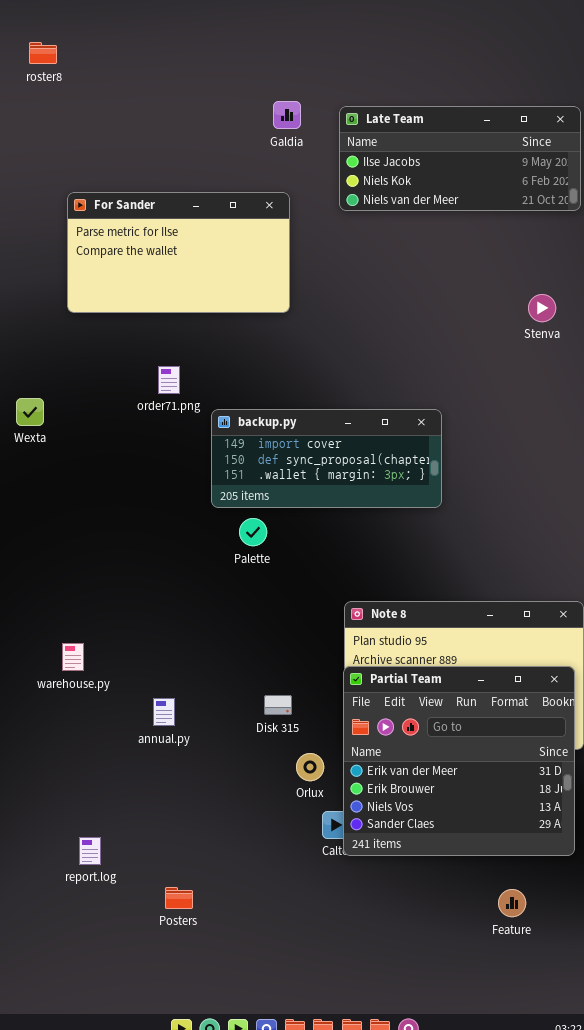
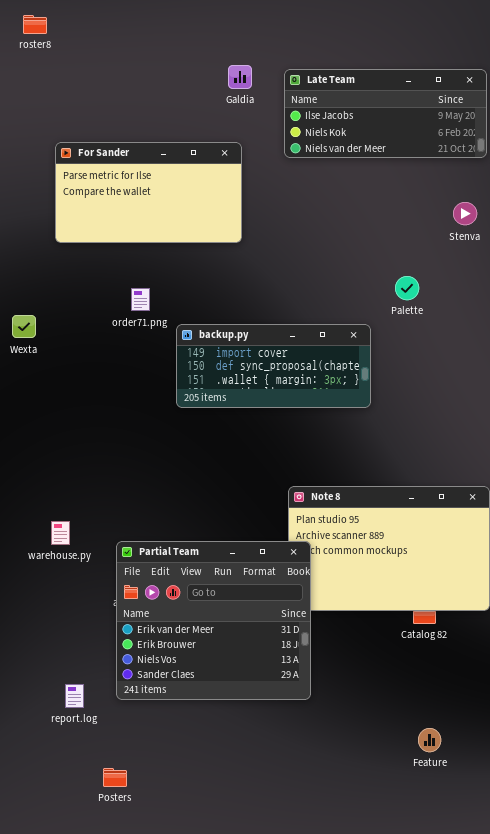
Stenva: [528,294,556,322] -> [453,202,477,225], moved
Palette: [239,518,267,546] -> [395,276,419,300], moved
Partial Team: [343,666,575,856] -> [116,541,311,700], moved
Posters: [165,887,193,909] -> [103,768,127,787], moved

